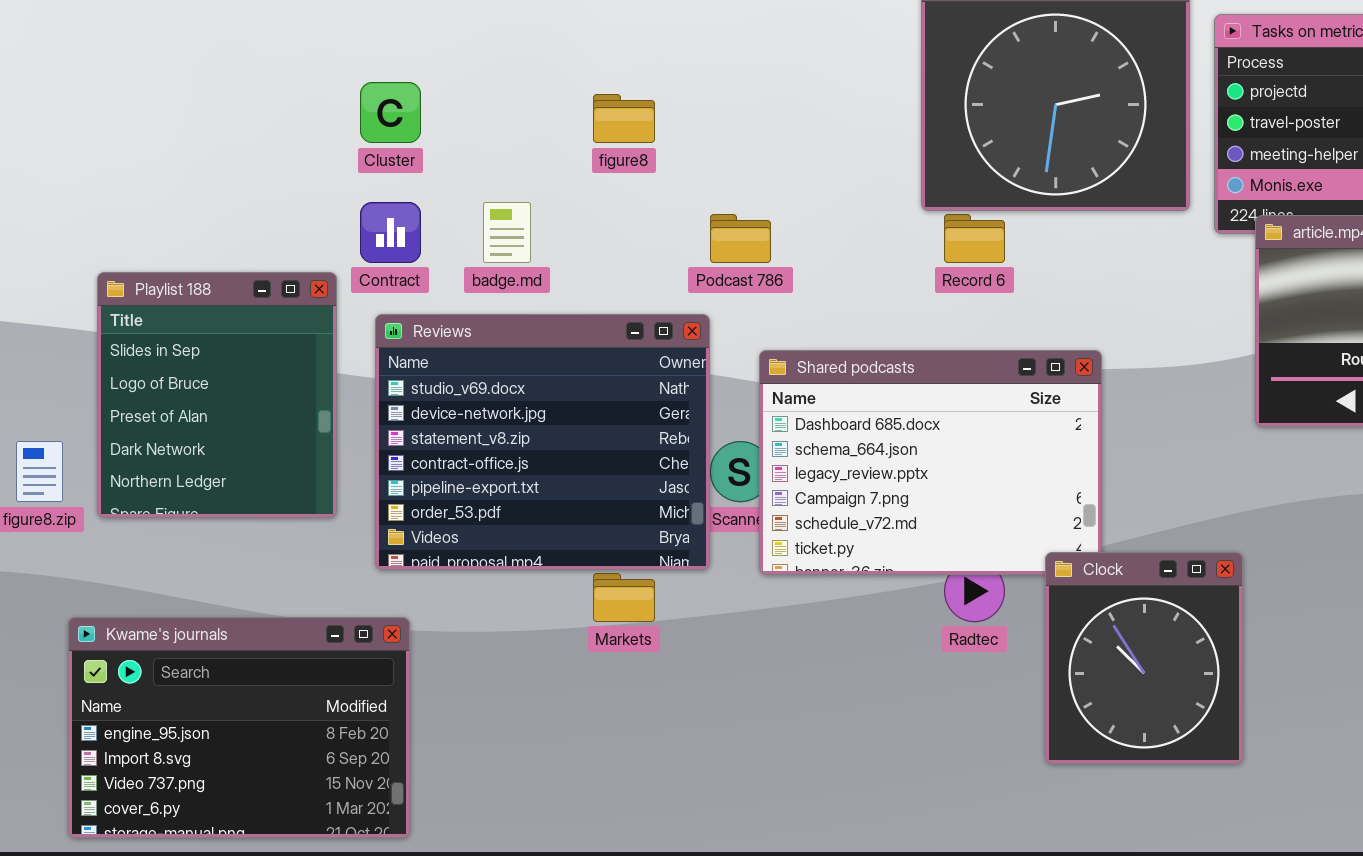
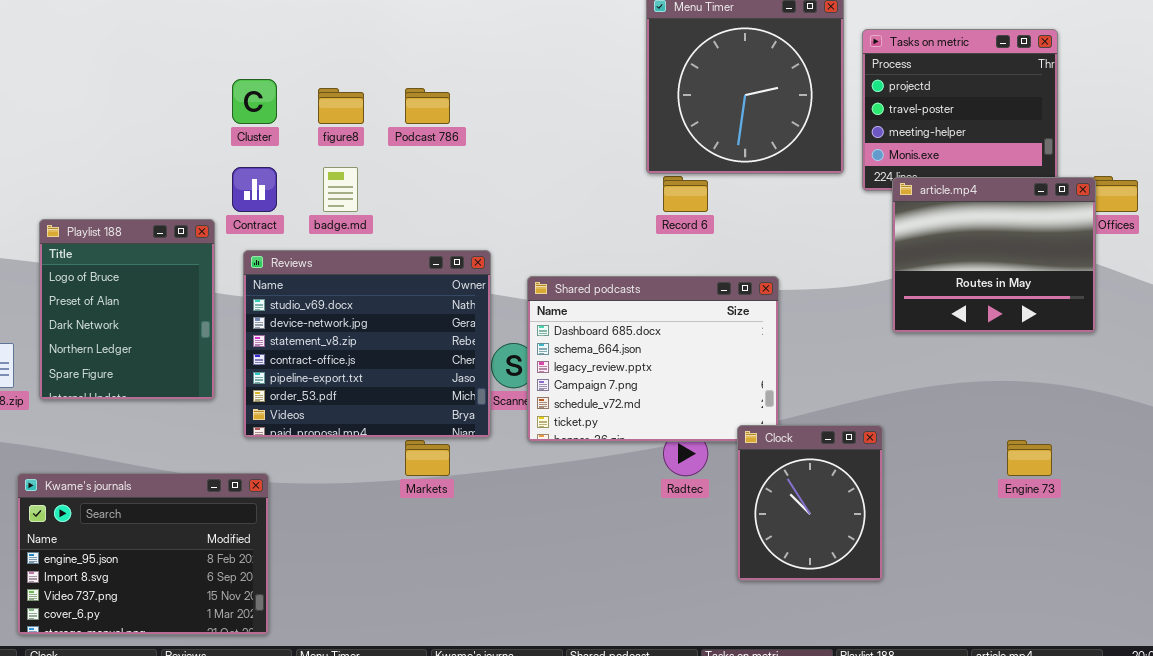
figure8: [593,94,655,143] -> [318,88,364,124], moved
Podcast 786: [710,214,771,263] -> [405,88,450,124], moved
Playlist 188: [97,272,337,518] -> [39,219,215,400], scrolled down 1 row

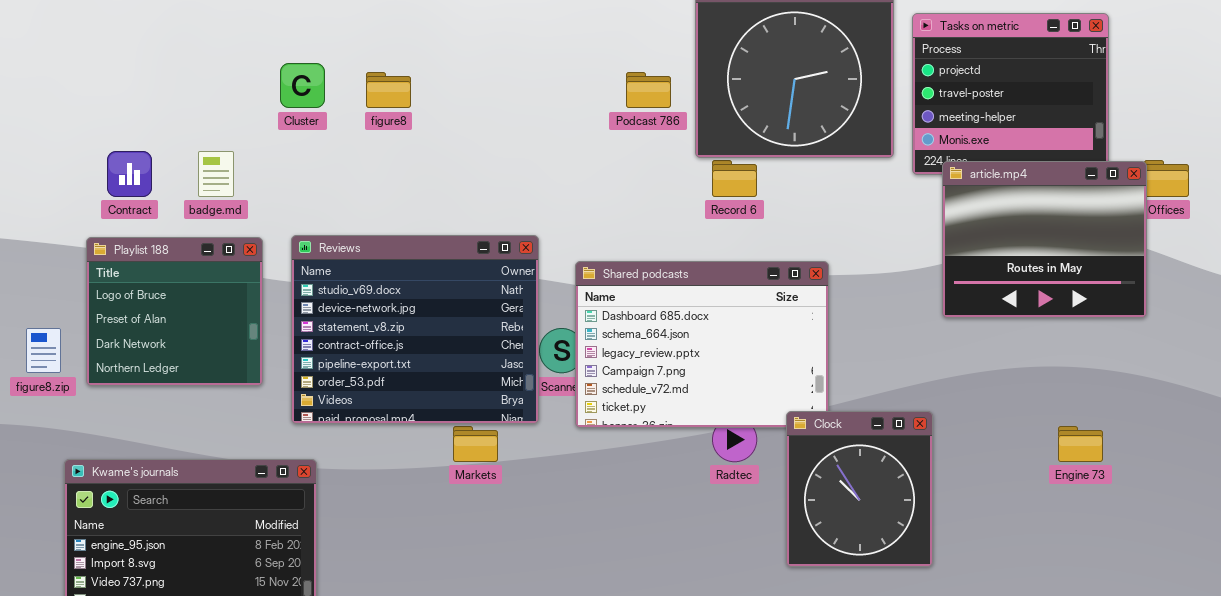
Podcast 786: [405,88,450,124] -> [626,72,671,108], moved
Contract: [232,167,277,212] -> [107,151,152,197], moved
badge.md: [323,167,358,212] -> [198,151,234,197], moved
Playlist 188: [39,219,215,400] -> [86,237,263,386], resized

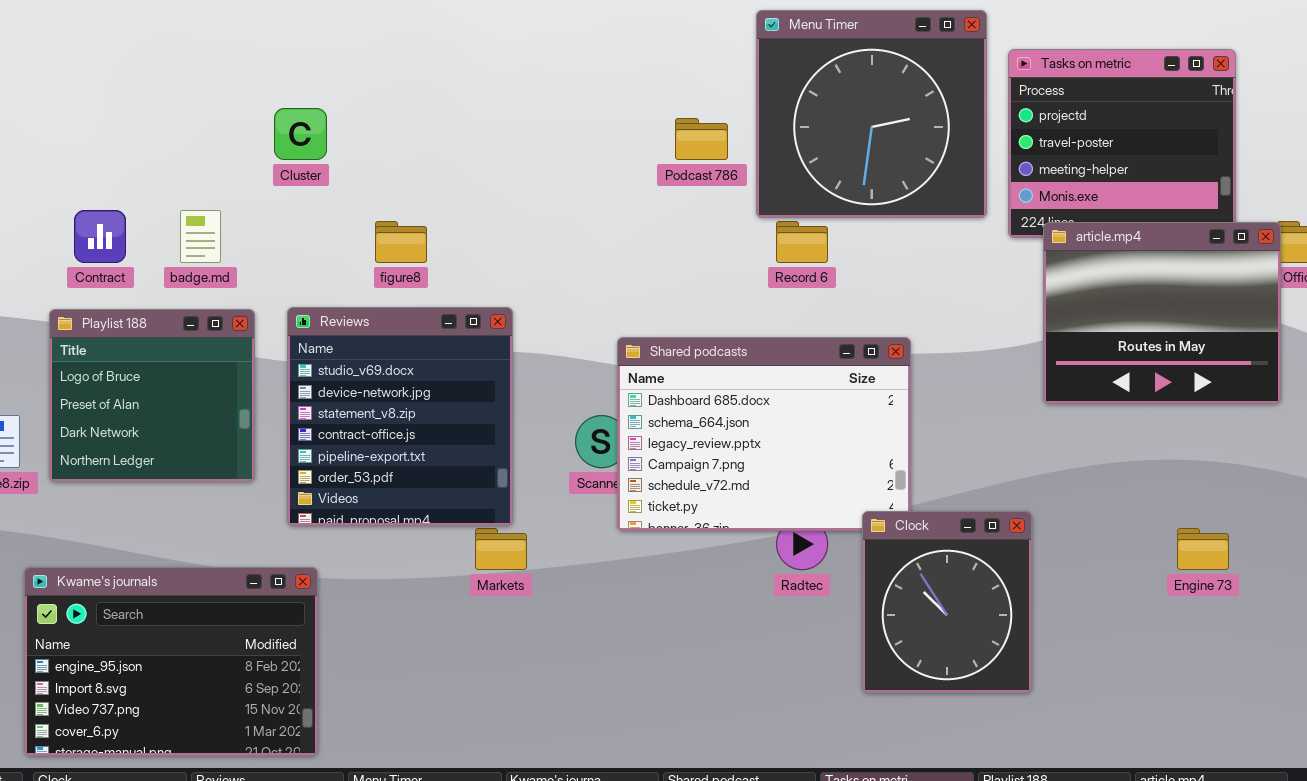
figure8: [366,72,411,108] -> [375,221,427,263], moved
Reviews: [291,235,539,424] -> [287,307,513,526], resized

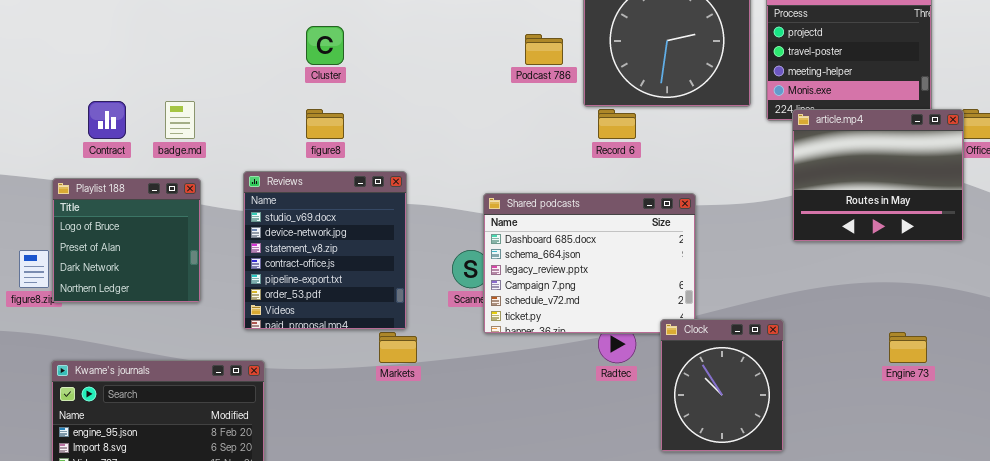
Cluster: [274,108,327,160] -> [306,26,344,65], moved
Playlist 188: [49,309,255,482] -> [52,178,201,303], moved

